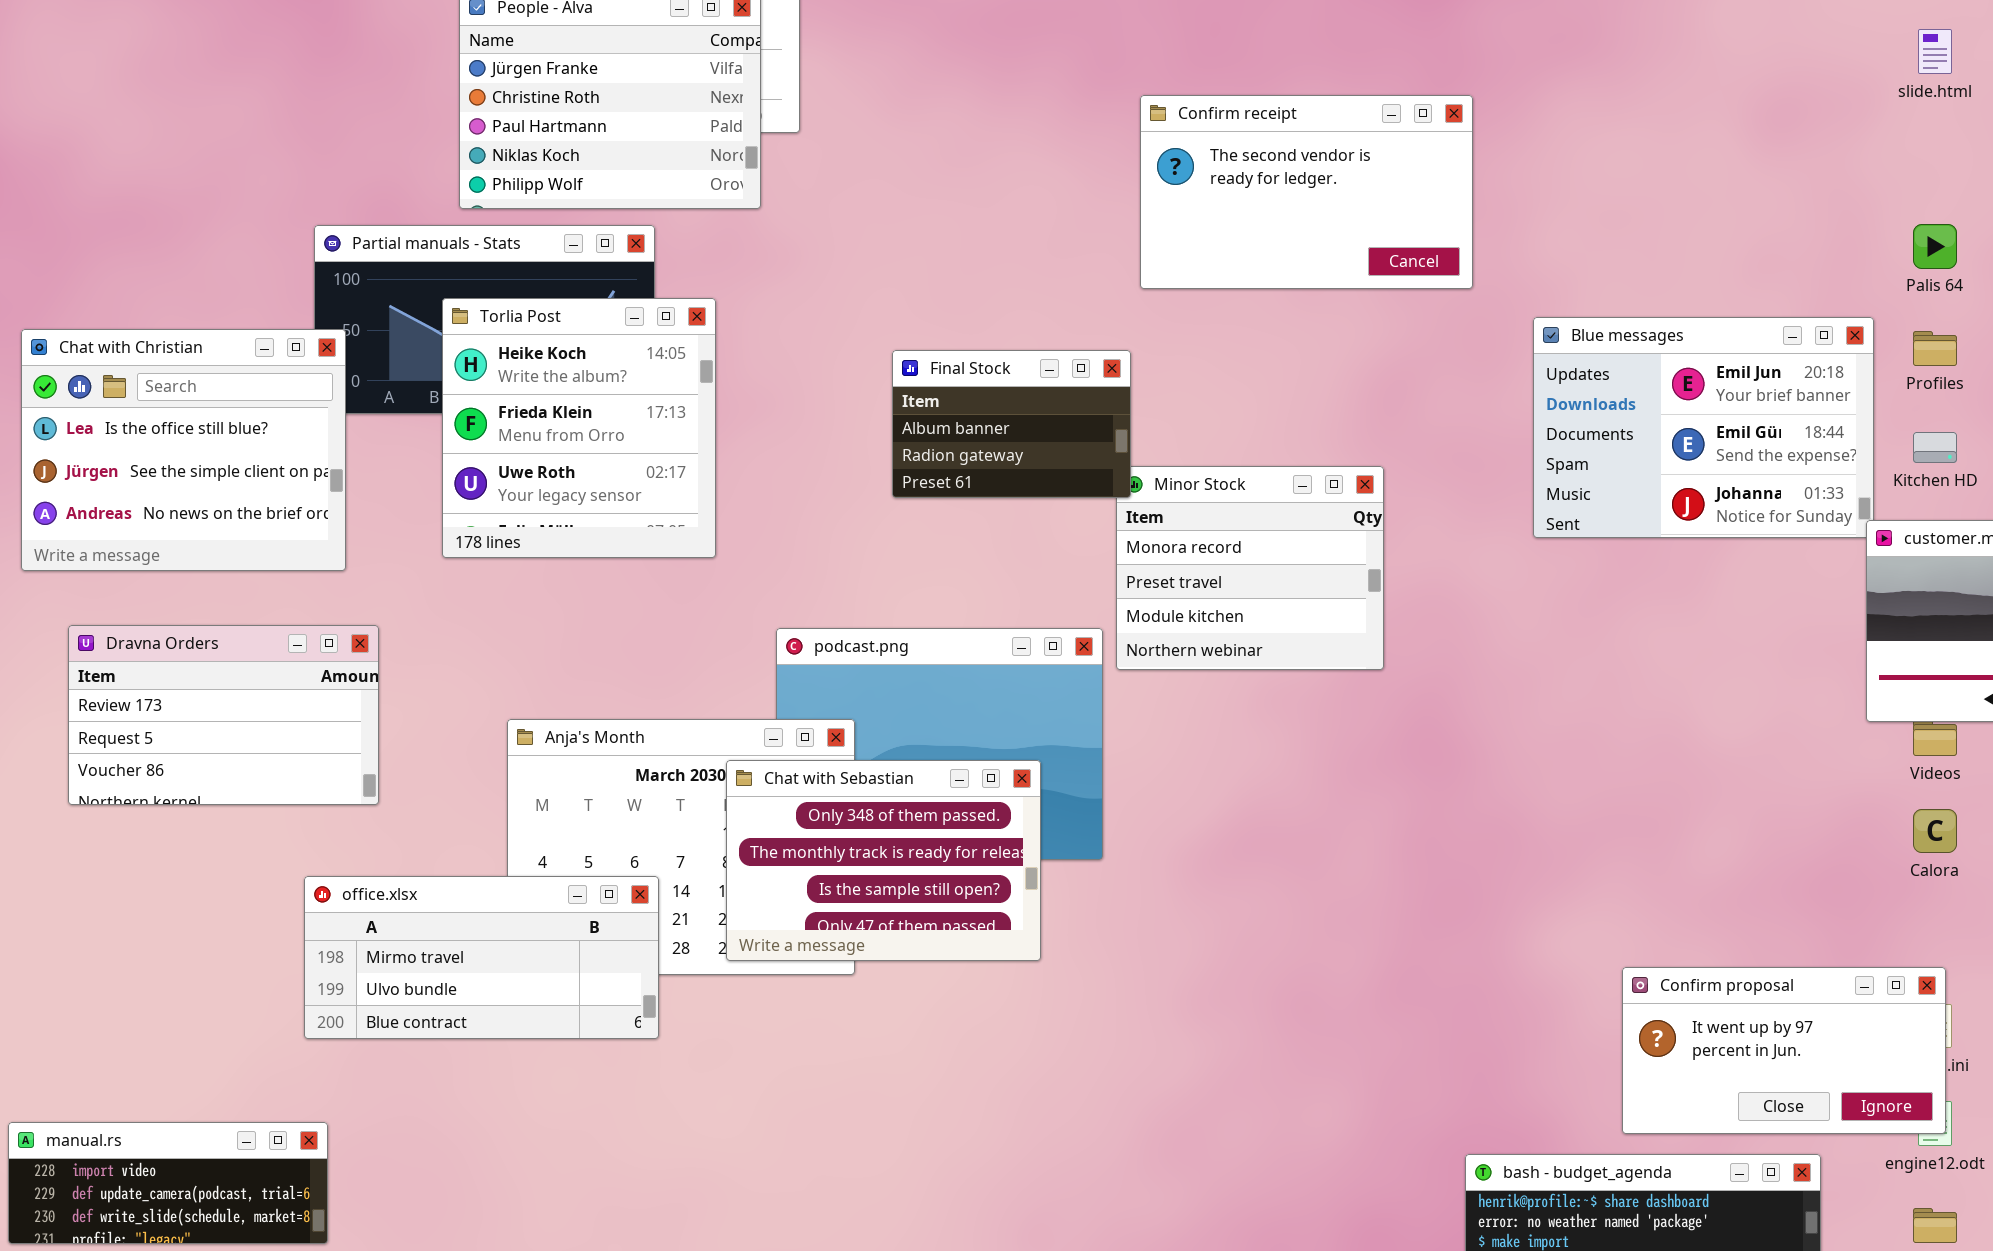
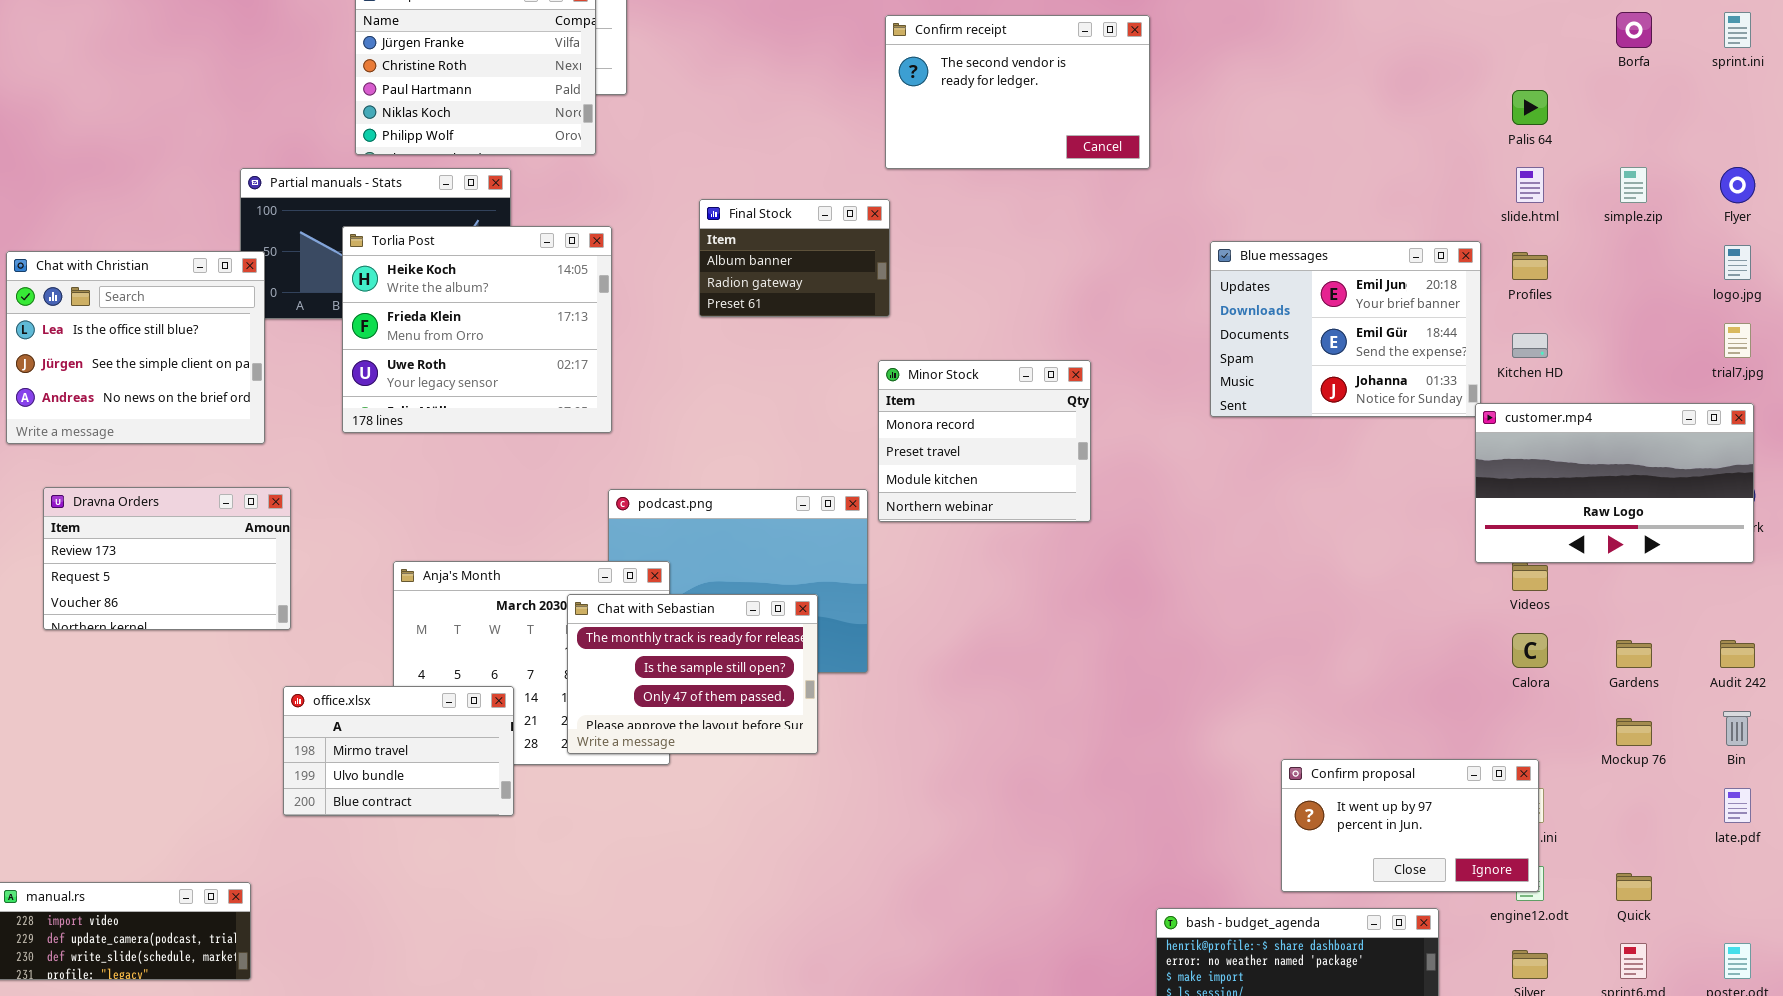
slide.html: [1918,29,1952,74] -> [1516,167,1544,203], moved
Confirm receipt: [1140,95,1473,289] -> [885,15,1150,169], moved
Palis 64: [1913,224,1957,269] -> [1512,90,1548,125], moved
Torlia Post: [442,298,716,558] -> [342,226,612,433], resized
Final Stock: [892,350,1131,498] -> [699,199,890,317], moved
Chat with Sebastian: [726,760,1041,961] -> [567,594,818,754], scrolled down 1 row
office.xlsx: [304,876,659,1039] -> [283,686,514,816], resized

